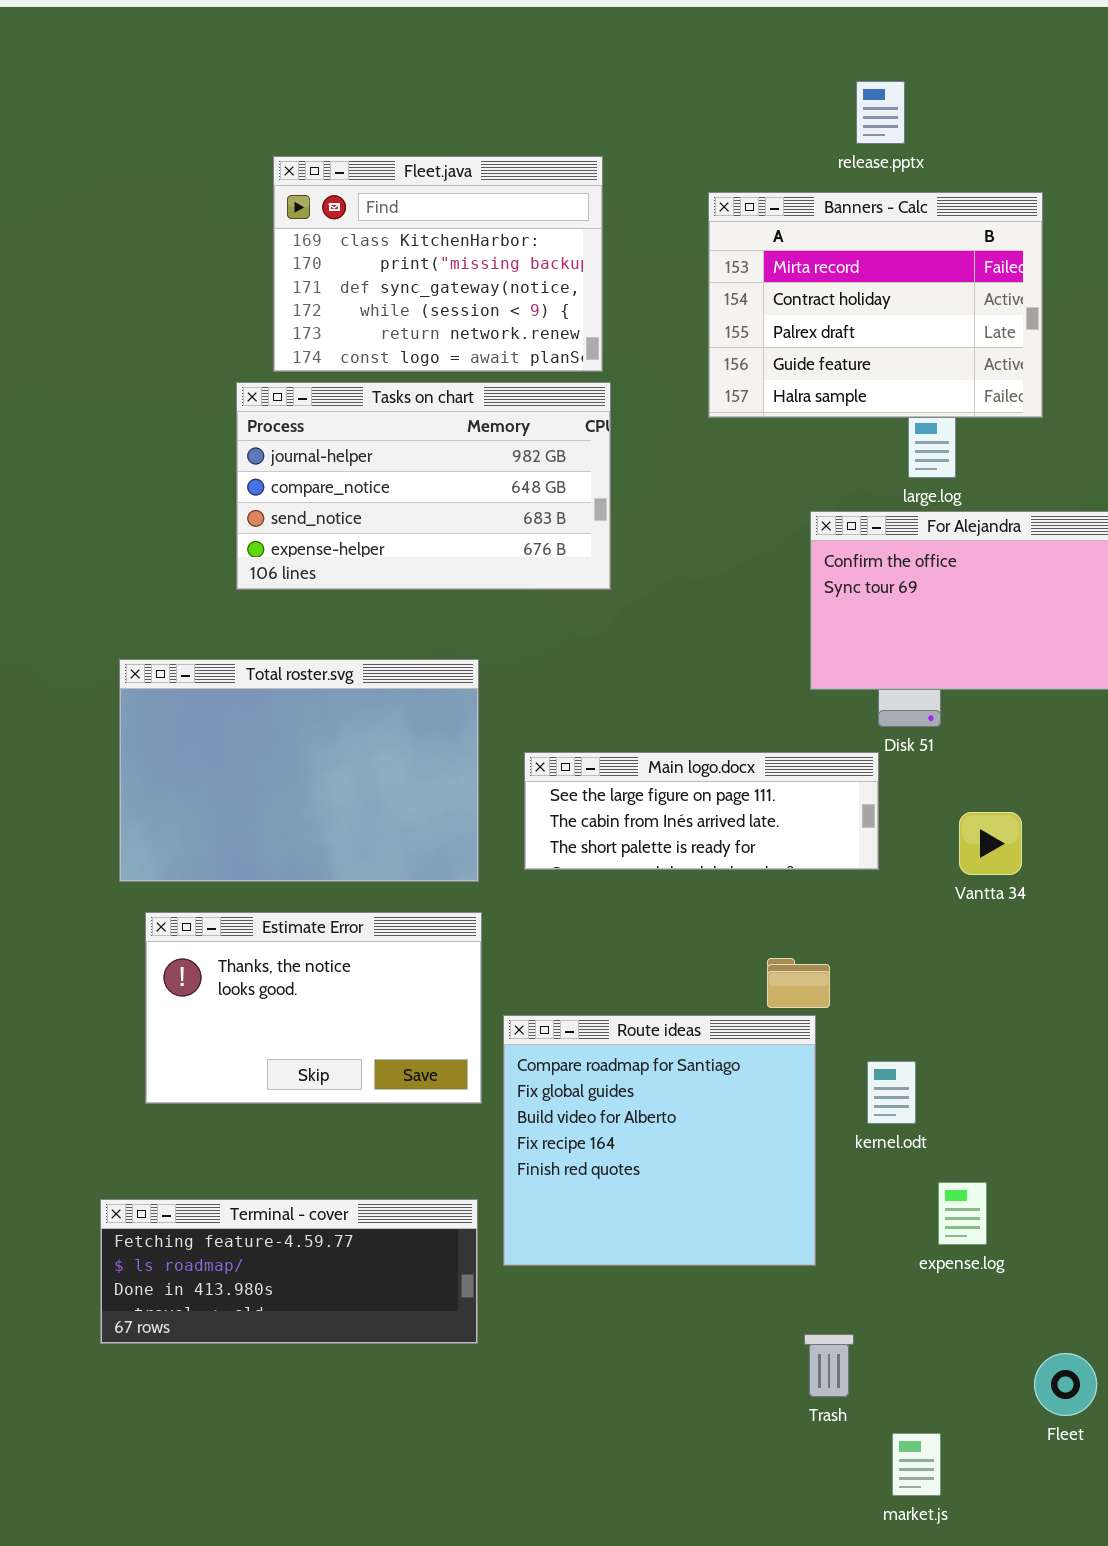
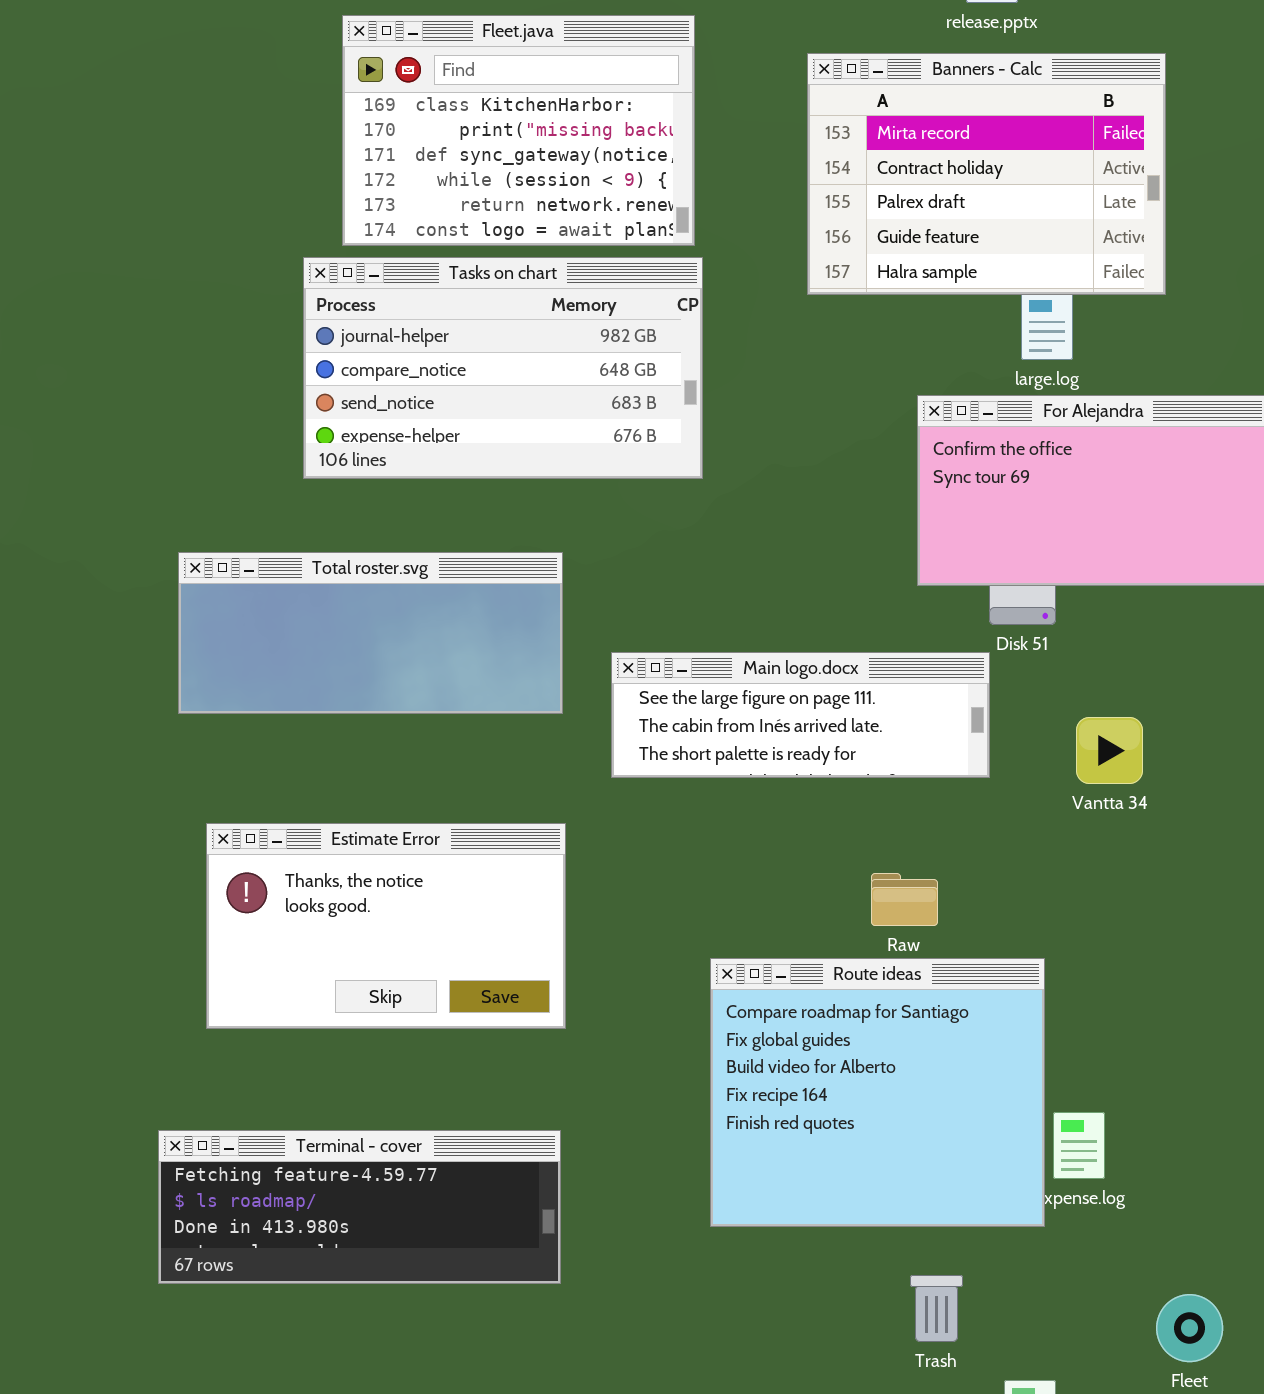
Total roster.svg: [119,659,479,882] -> [178,552,563,714], resized
Route ideas: [503,1015,816,1266] -> [710,958,1045,1227], moved

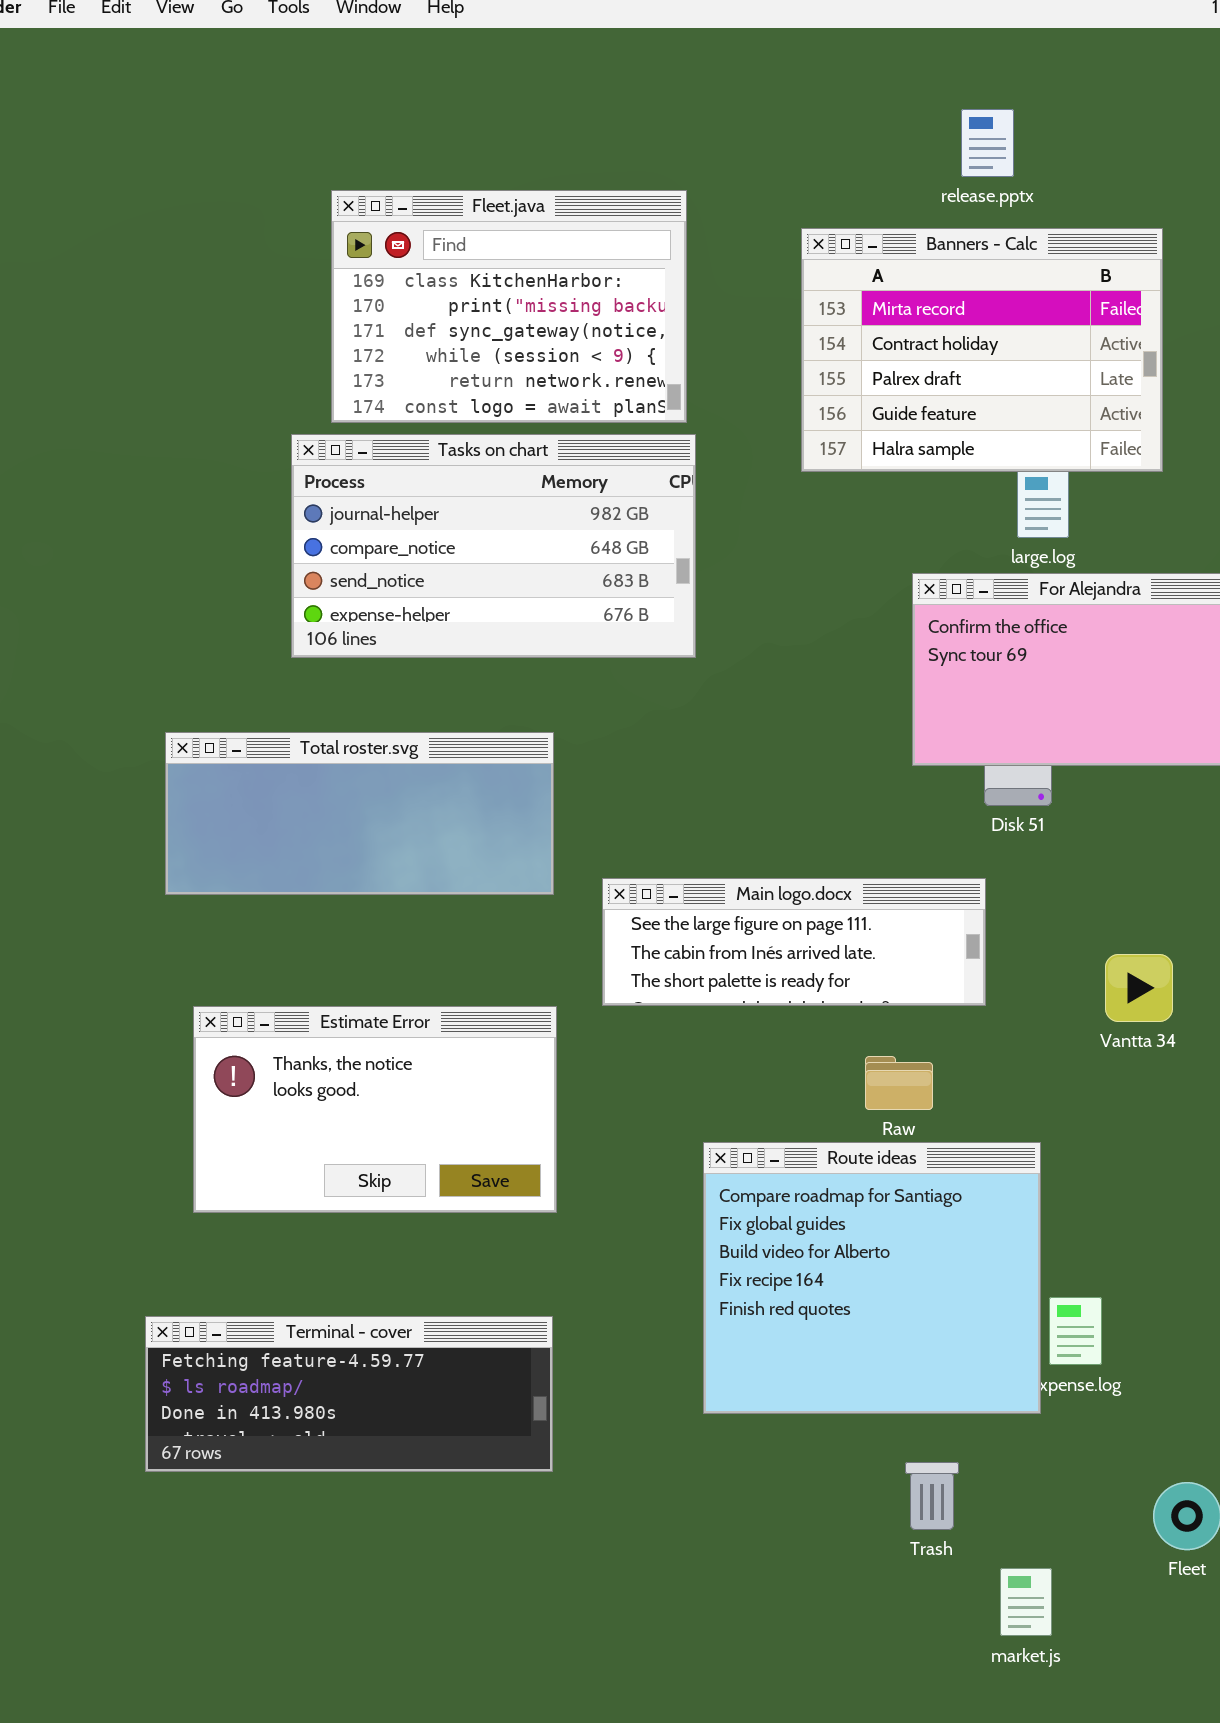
Main logo.docx: [611,652,990,778] -> [602,878,986,1006], moved
Vantta 34: [1076,717,1143,784] -> [1105,954,1173,1022], moved

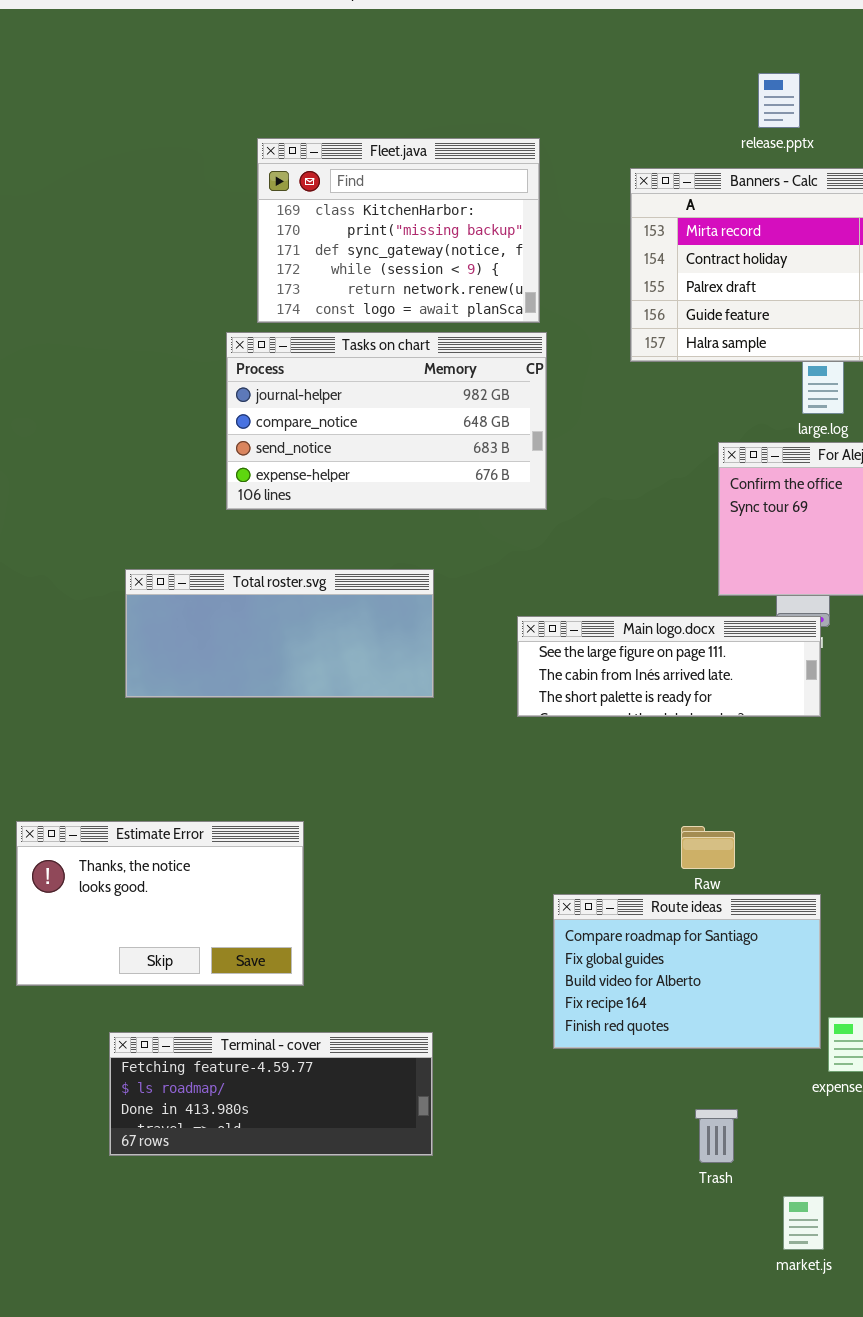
Main logo.docx: [602,878,986,1006] -> [517,616,821,717], moved
Estimate Error: [193,1006,557,1213] -> [16,821,304,986], moved
Route ideas: [703,1142,1041,1414] -> [553,894,821,1049], resized
Trash: [905,1462,959,1530] -> [695,1109,738,1163], moved
market.js: [1000,1568,1052,1636] -> [783,1196,824,1250], moved

